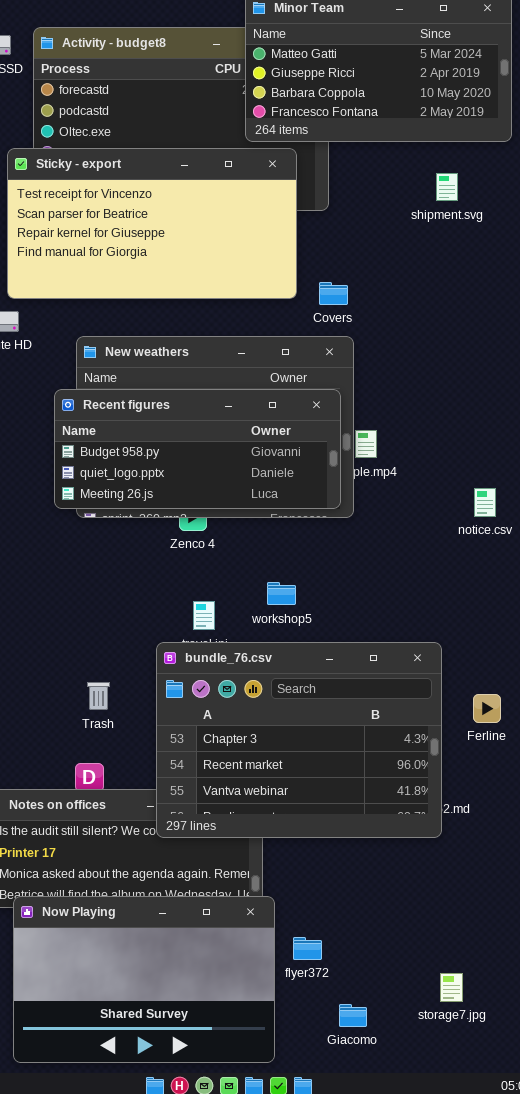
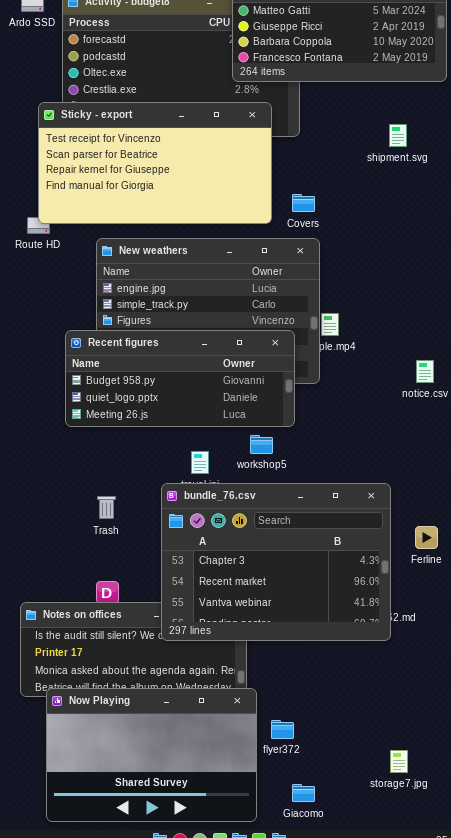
Sticky - export: [7,148,297,299] -> [38,102,272,224], moved
shipment.svg: [436,173,458,201] -> [389,124,407,147], moved
Recent figures: [54,389,341,509] -> [65,330,295,427], moved
Trash: [87,682,110,710] -> [97,496,116,519], moved
Giacomo: [339,1004,367,1027] -> [292,784,315,802], moved

